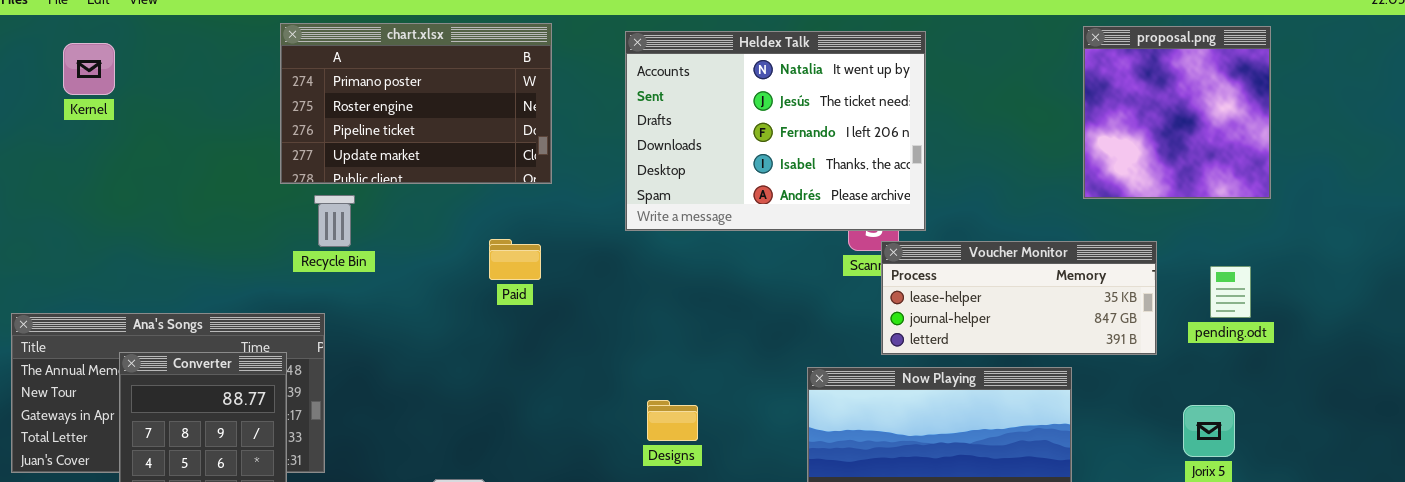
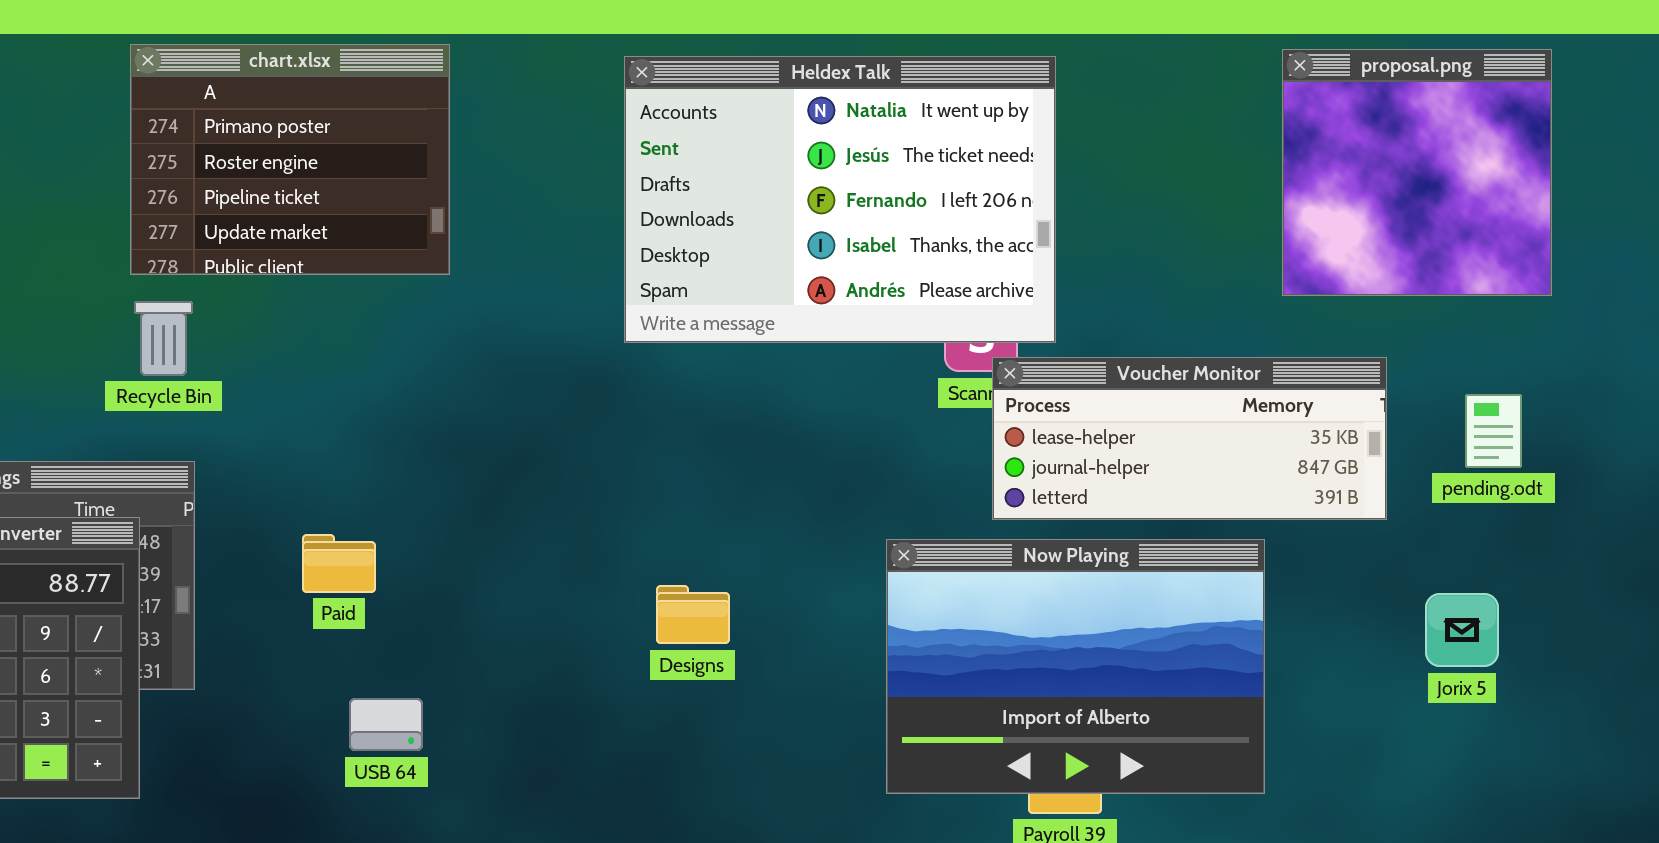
chart.xlsx: [280,23,552,184] -> [130,44,450,275], resized
Recycle Bin: [314,195,355,247] -> [134,301,193,376], moved
Paid: [489,239,541,280] -> [302,534,376,593], moved

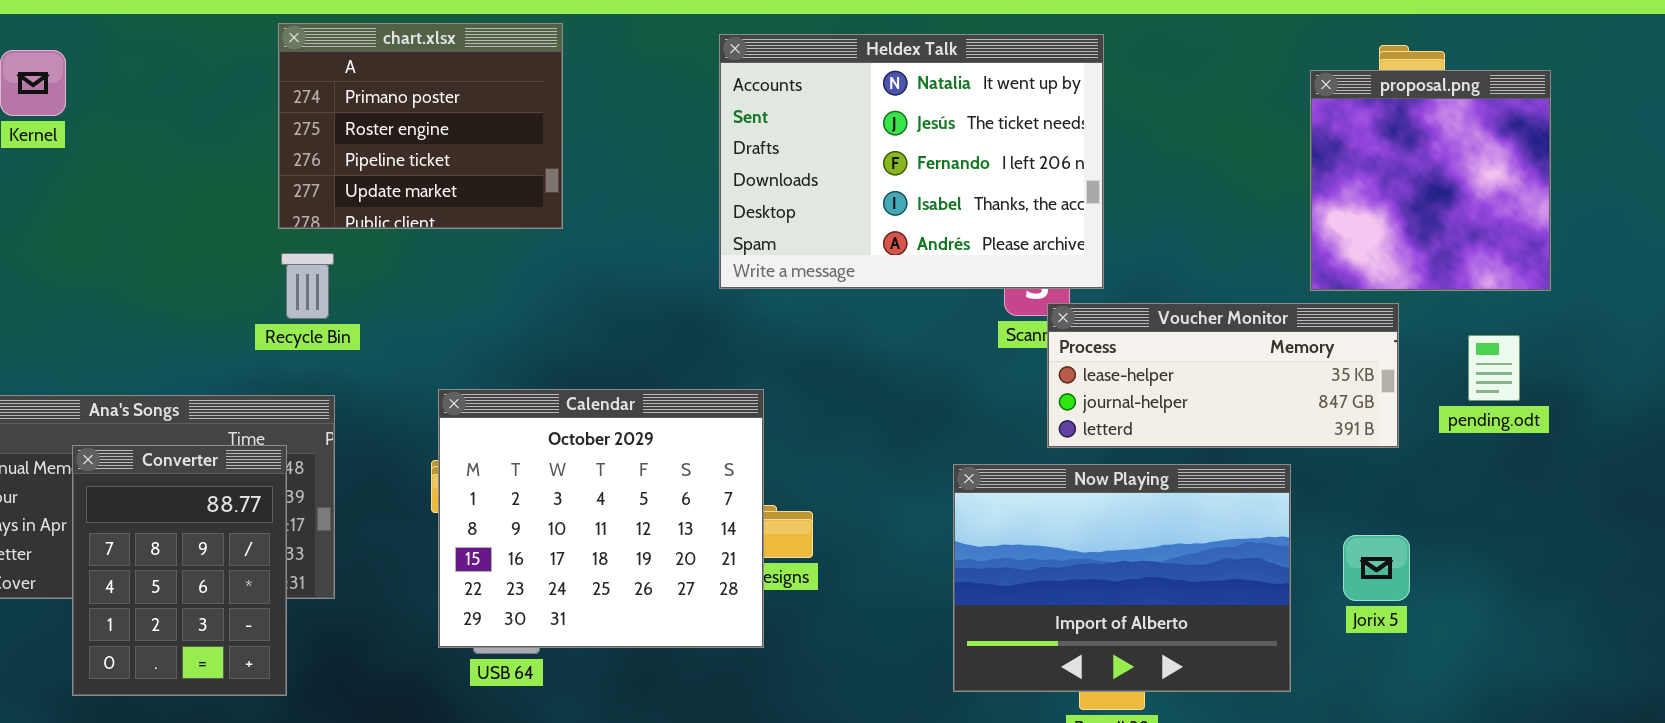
proposal.png: [1282,49,1552,296] -> [1310,70,1551,291], moved
Calendar: none -> [438,389,764,648], opened
Jorix 5: [1425,593,1499,667] -> [1343,535,1410,601], moved

